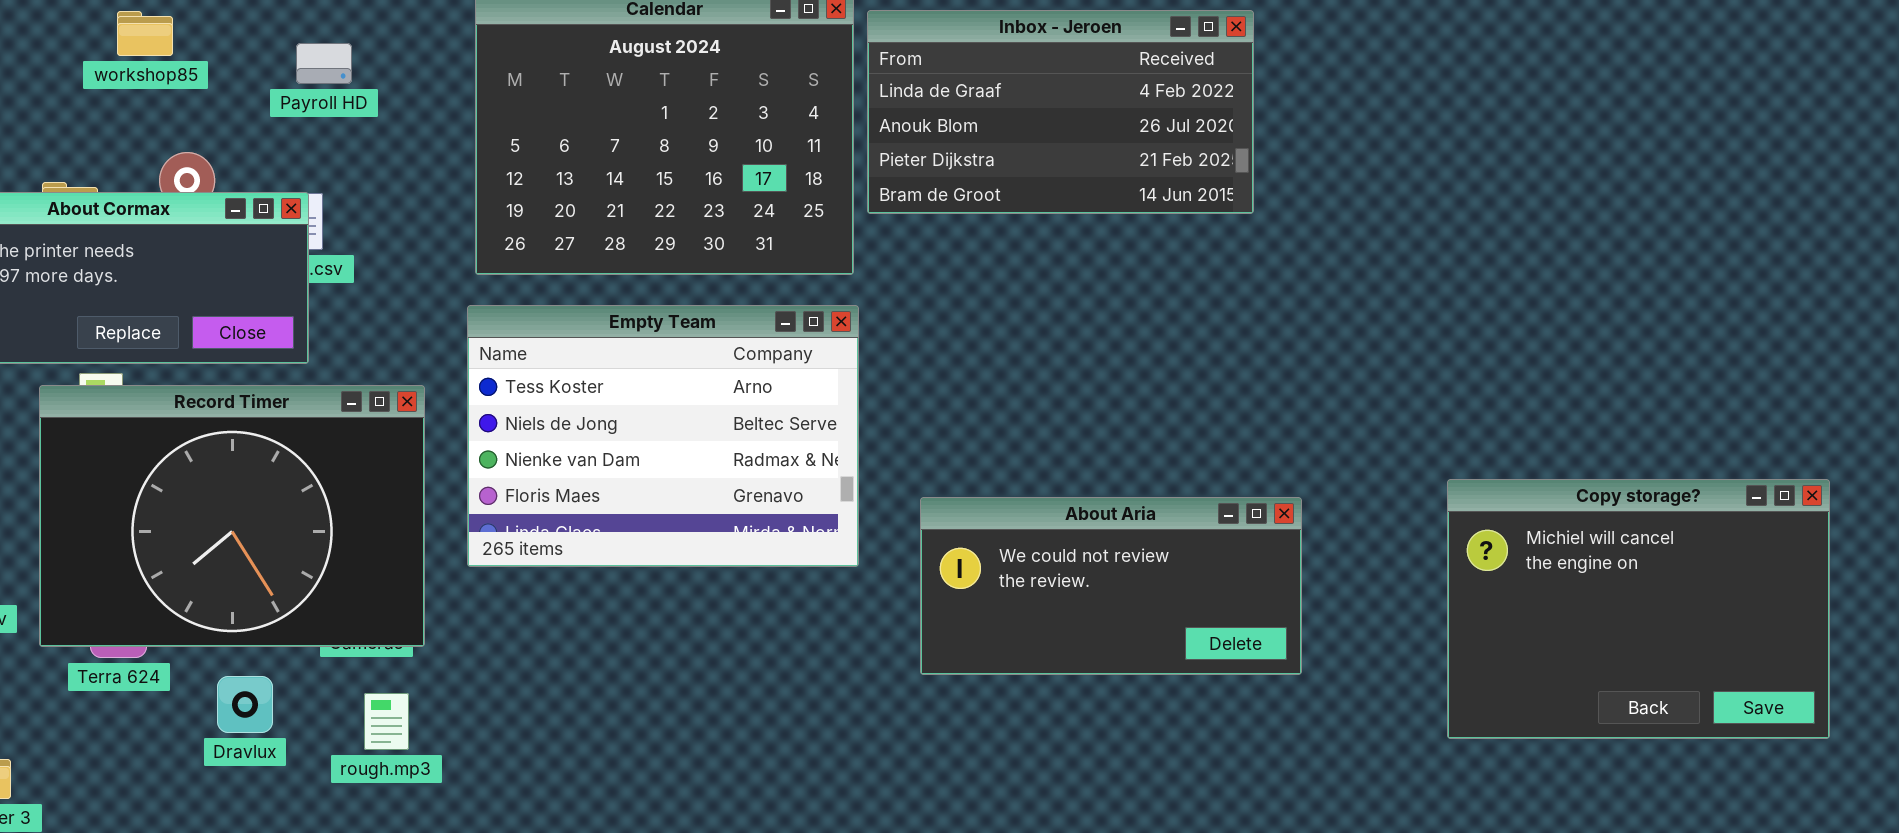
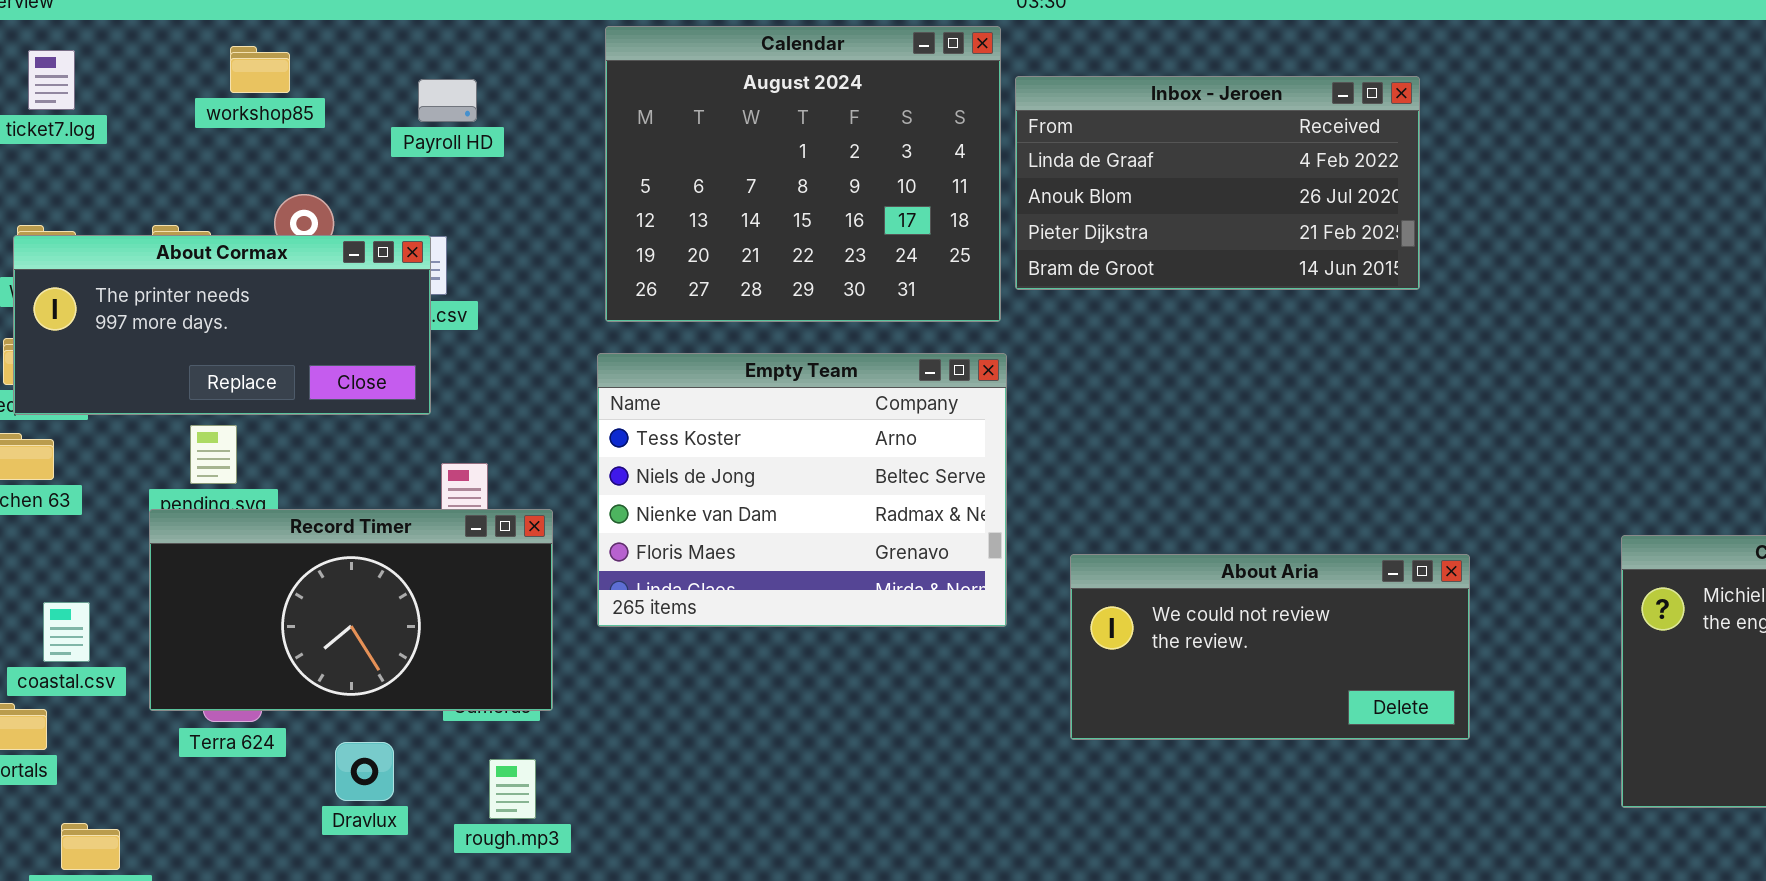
Inbox - Jeroen: [867,10,1254,214] -> [1015,76,1420,290], moved
Record Timer: [39,385,425,647] -> [149,509,553,711], resized

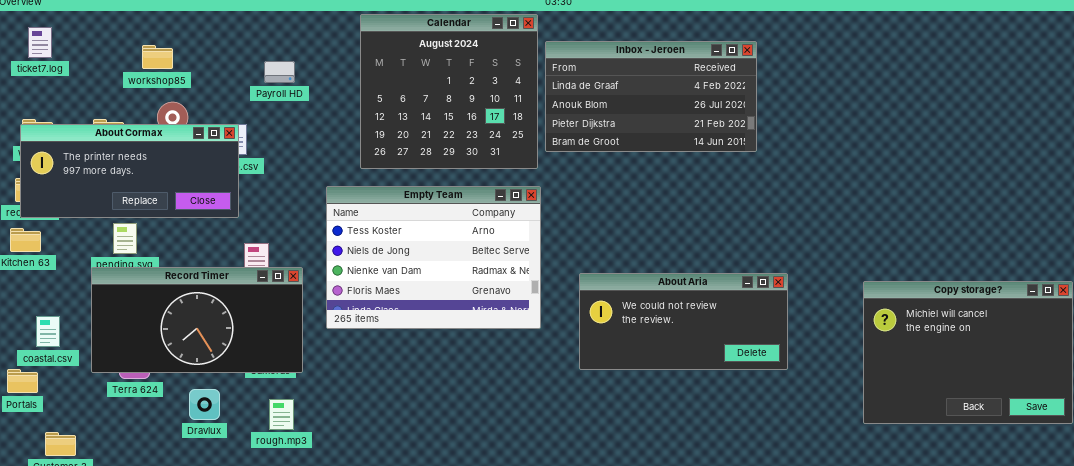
Calendar: [605,26,1001,322] -> [360,14,538,169], resized
workshop85: [230,46,290,93] -> [142,45,173,69], moved
Payroll HD: [418,79,477,122] -> [264,61,295,83], moved
About Aria: [1070,554,1470,740] -> [579,273,788,370], moved

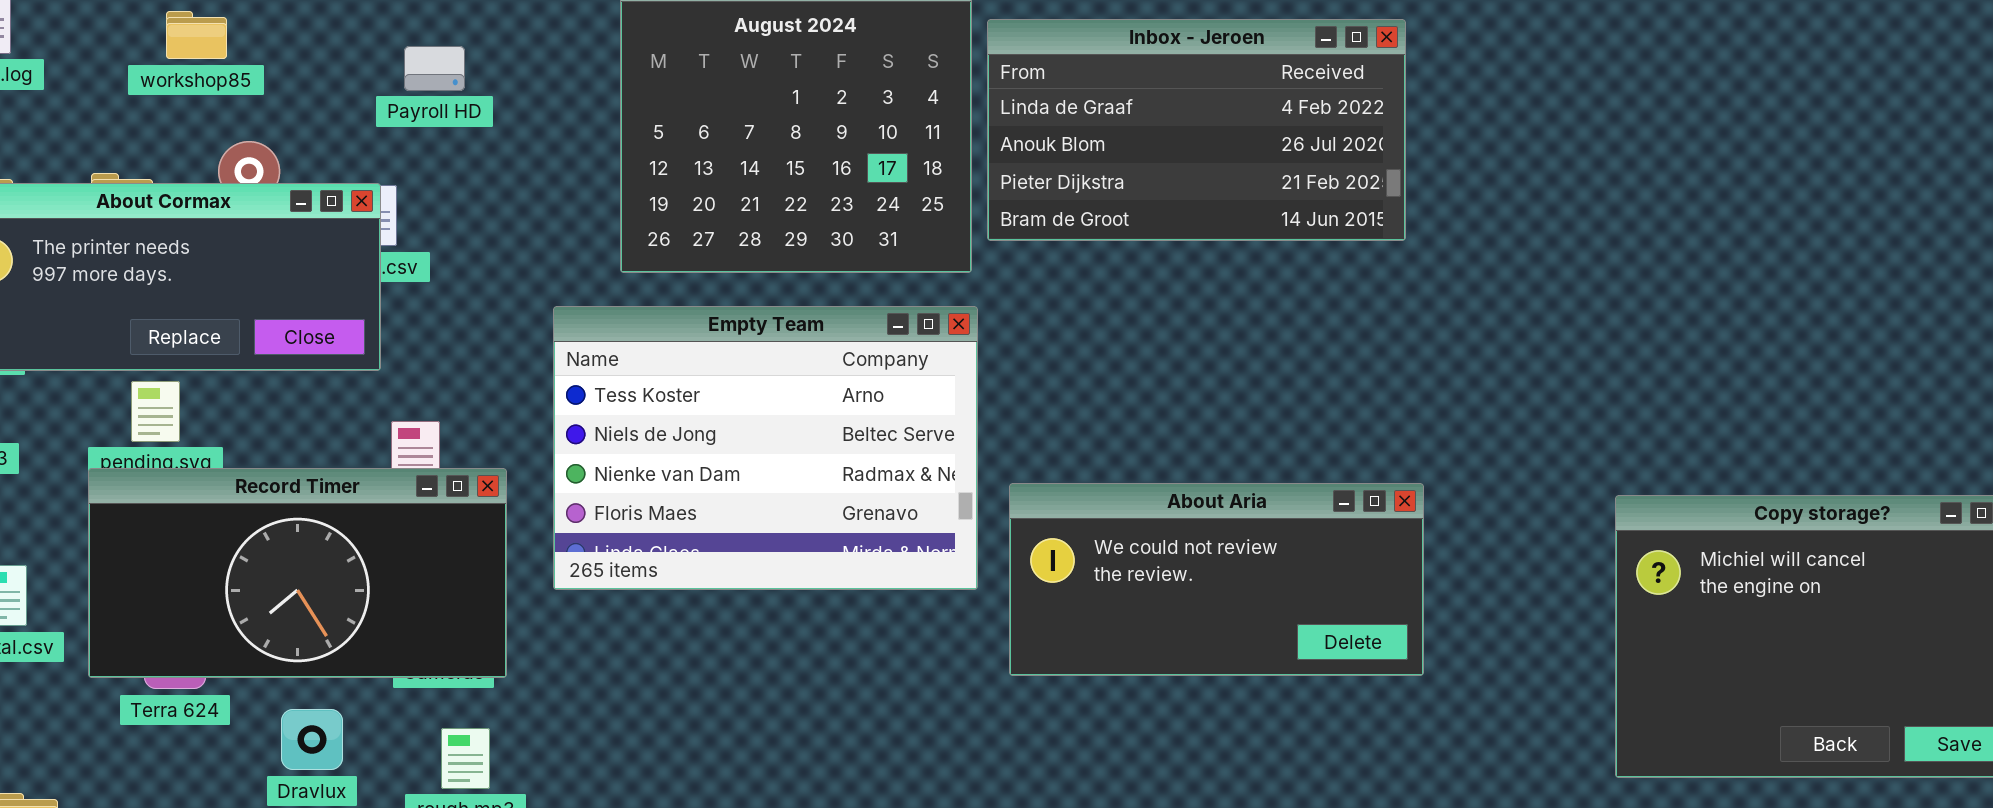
workshop85: [142,45,173,69] -> [166,11,227,59], moved
Payroll HD: [264,61,295,83] -> [404,46,465,91], moved
About Aria: [579,273,788,370] -> [1009,483,1424,676], moved

